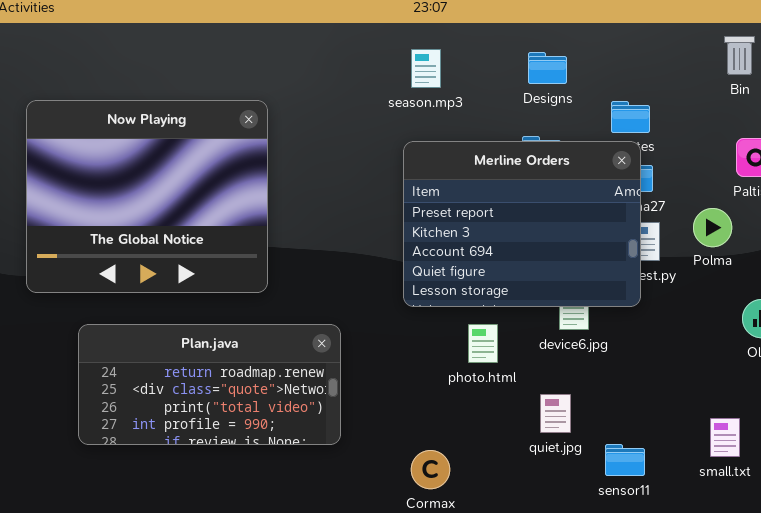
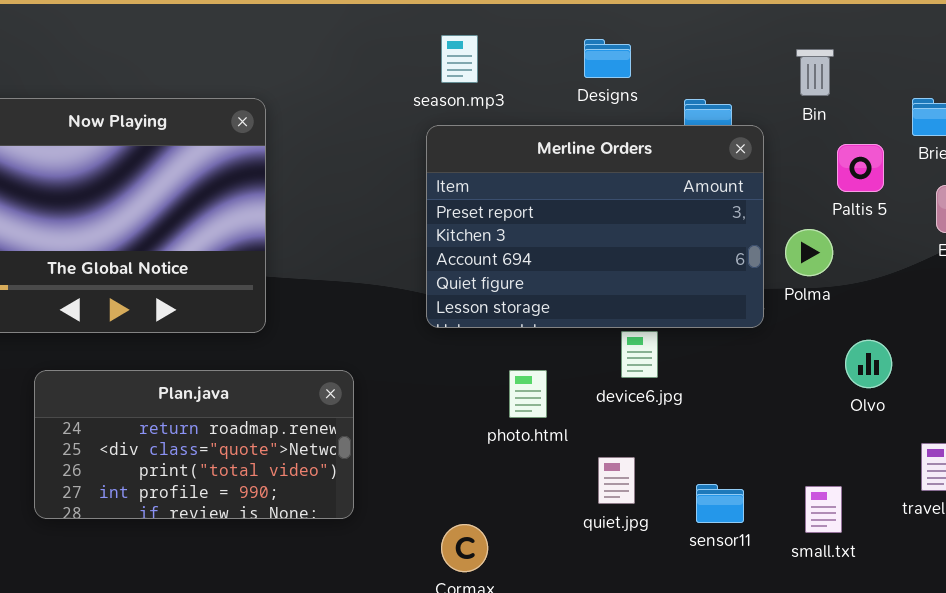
Bin: [724,36,755,75] -> [796,49,834,96], moved
Merline Orders: [403,141,641,307] -> [426,125,764,328], moved, resized
sensor11: [605,444,645,476] -> [696,484,744,523], moved

